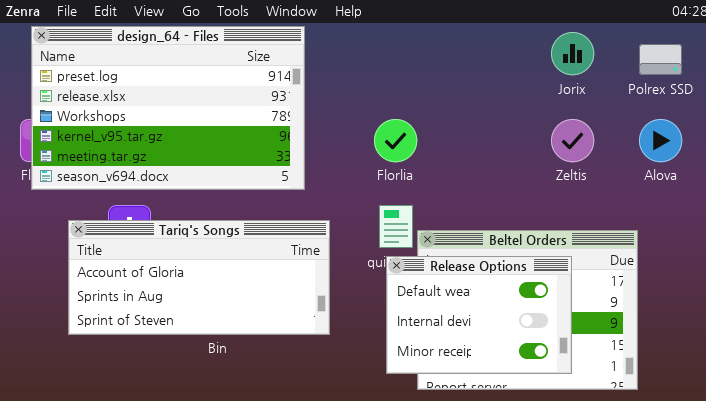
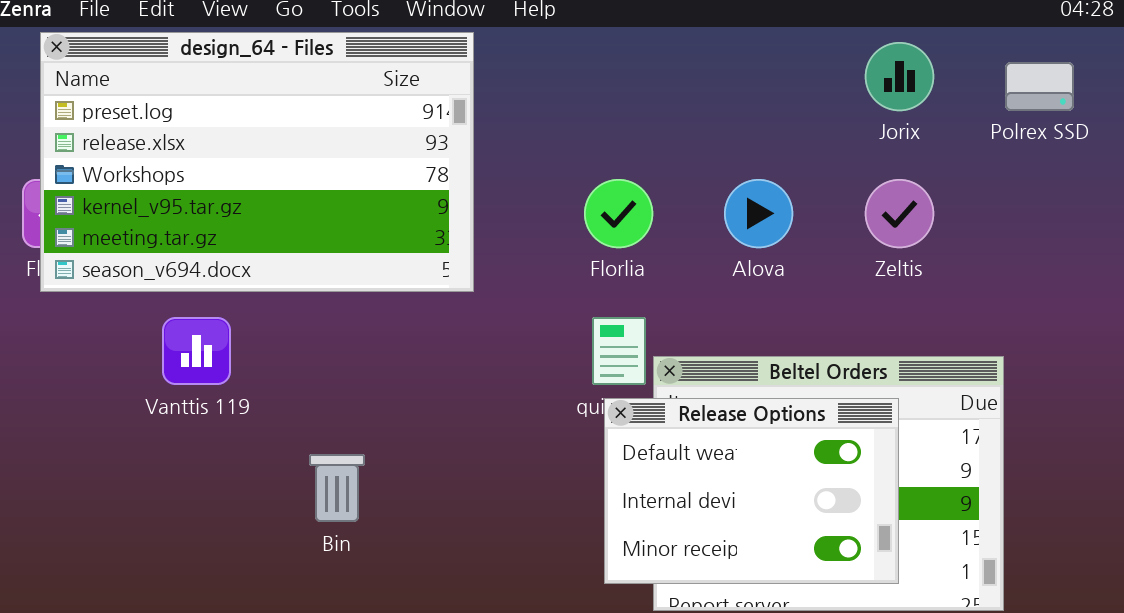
Alova: [639,119,682,162] -> [724,179,793,248], moved
Tariq's Songs: [68,220,330,335] -> none, closed

